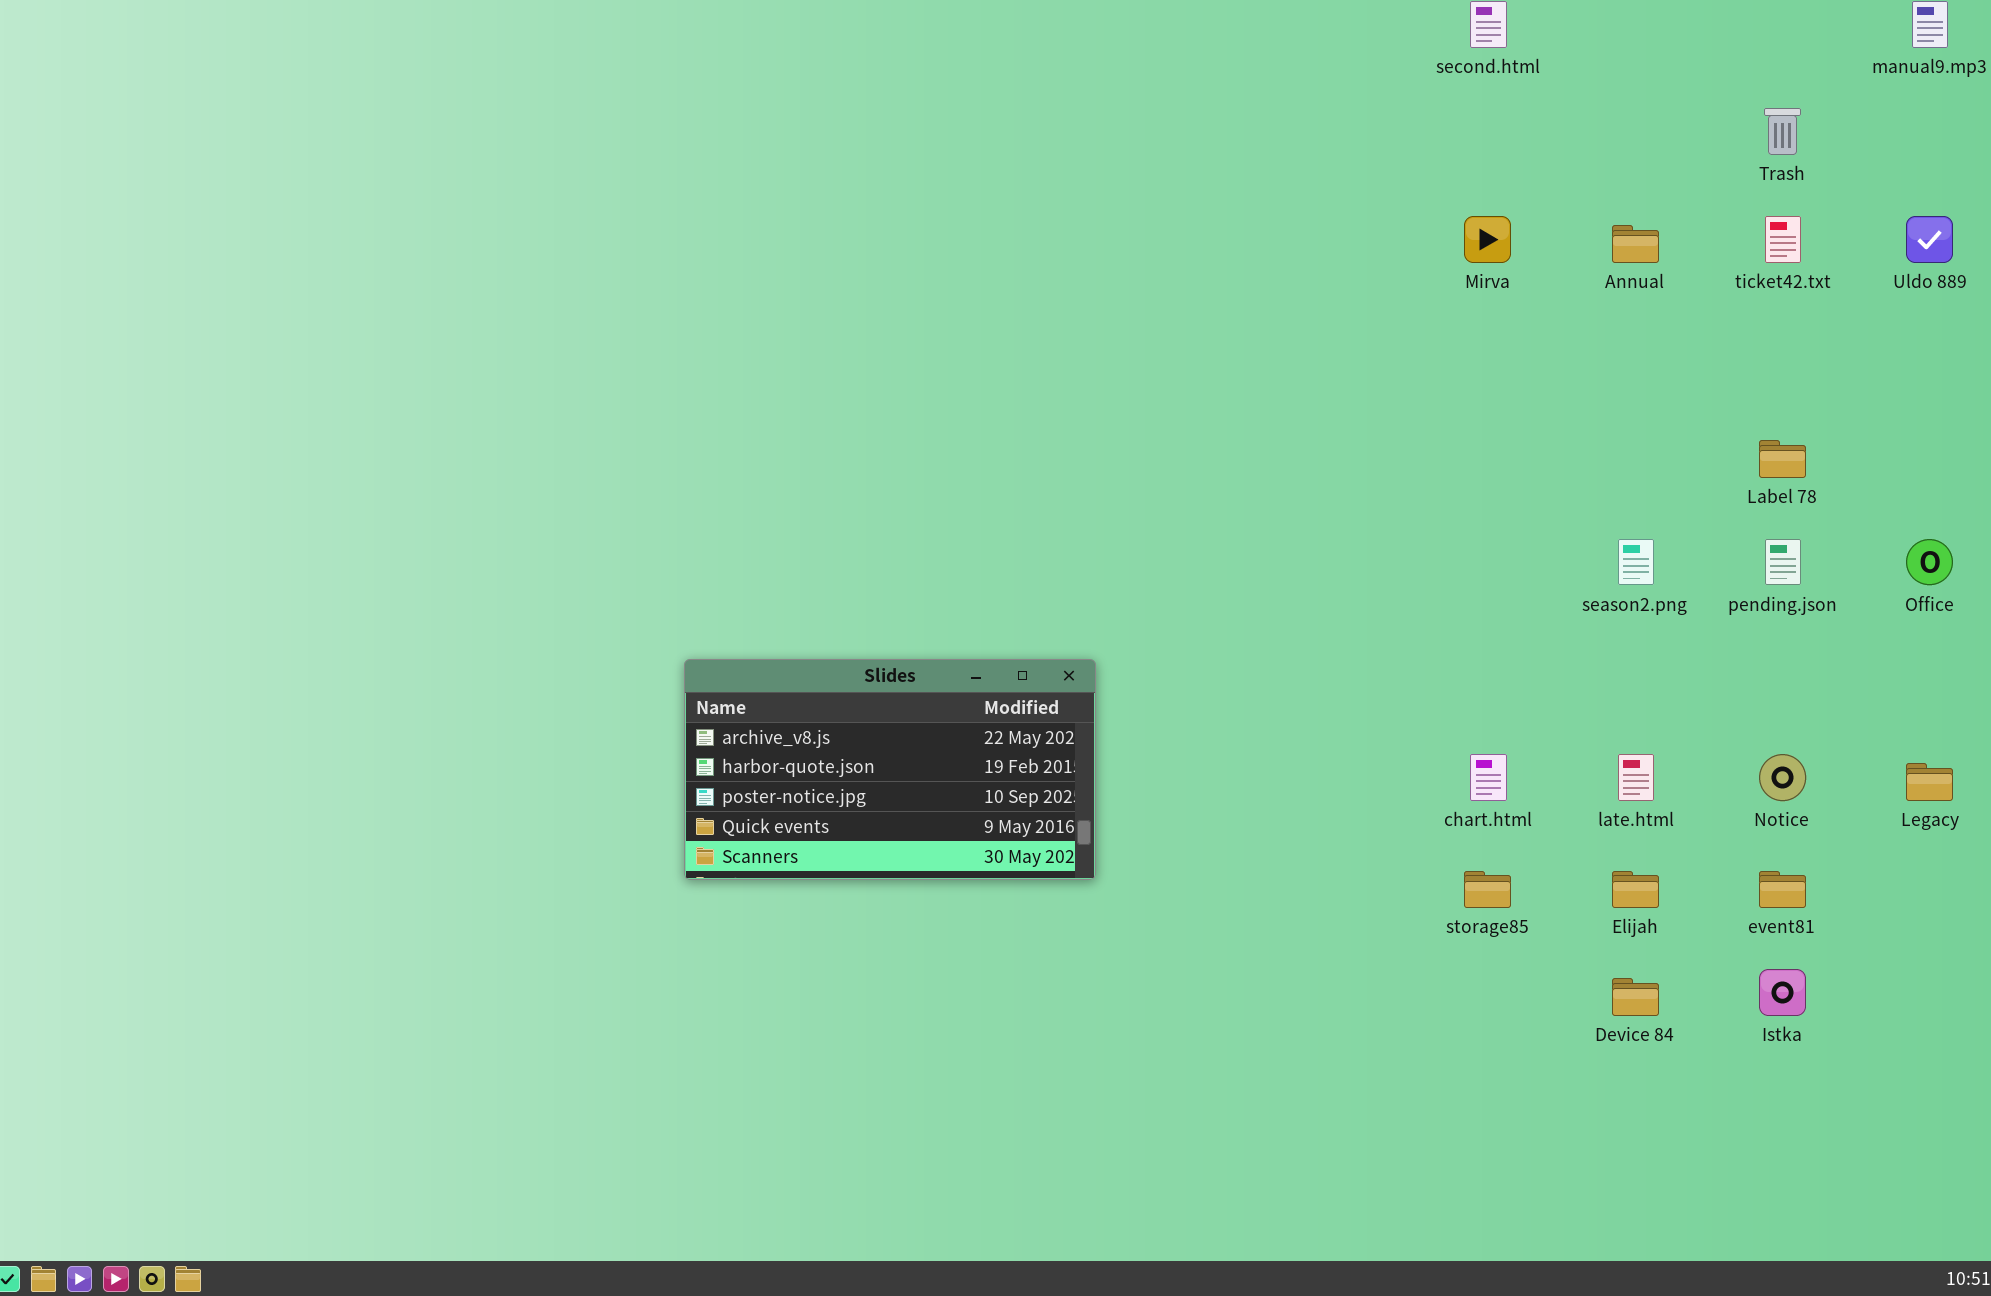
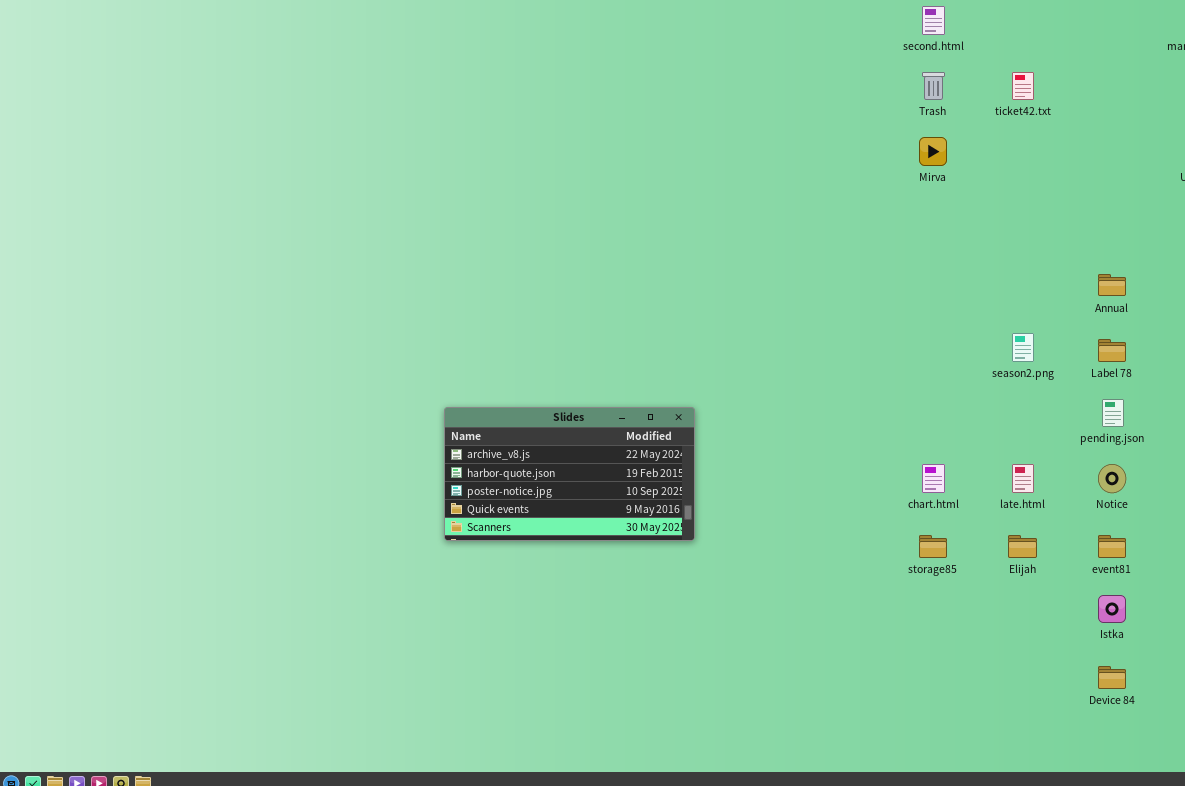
Trash: [1764,108,1801,155] -> [922,72,945,100], moved
ticket42.txt: [1765,216,1801,263] -> [1012,72,1034,100], moved
Annual: [1612,225,1659,263] -> [1098,274,1126,296], moved
Label 78: [1759,440,1806,478] -> [1098,339,1126,362], moved
pending.json: [1765,539,1801,585] -> [1102,399,1124,427], moved
Device 84: [1612,978,1659,1016] -> [1098,666,1126,689], moved

